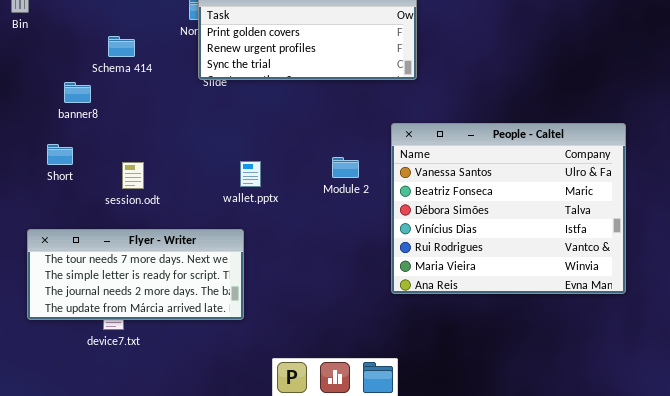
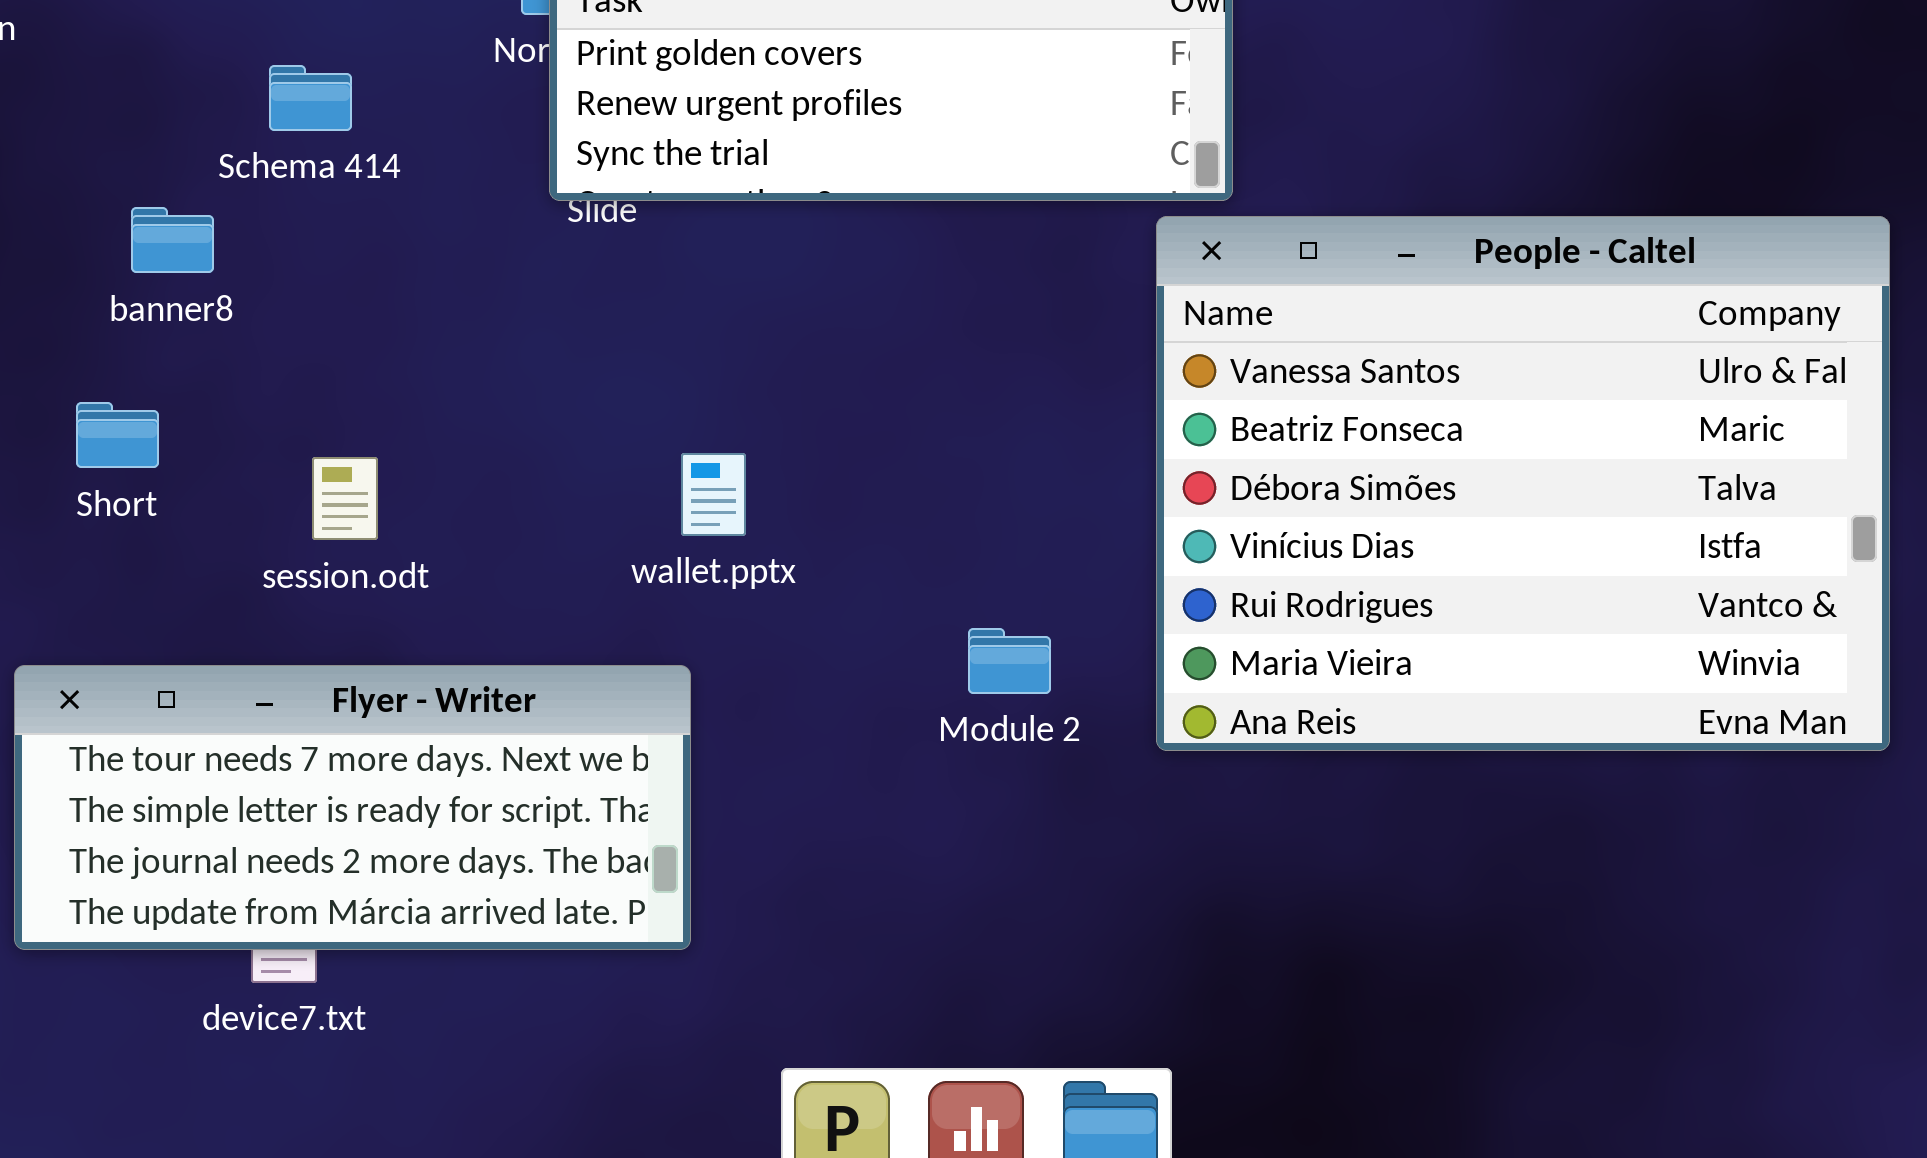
People - Caltel: [391,123,626,294] -> [1156,216,1890,751], moved
Module 2: [332,157,359,178] -> [968,628,1051,694], moved

